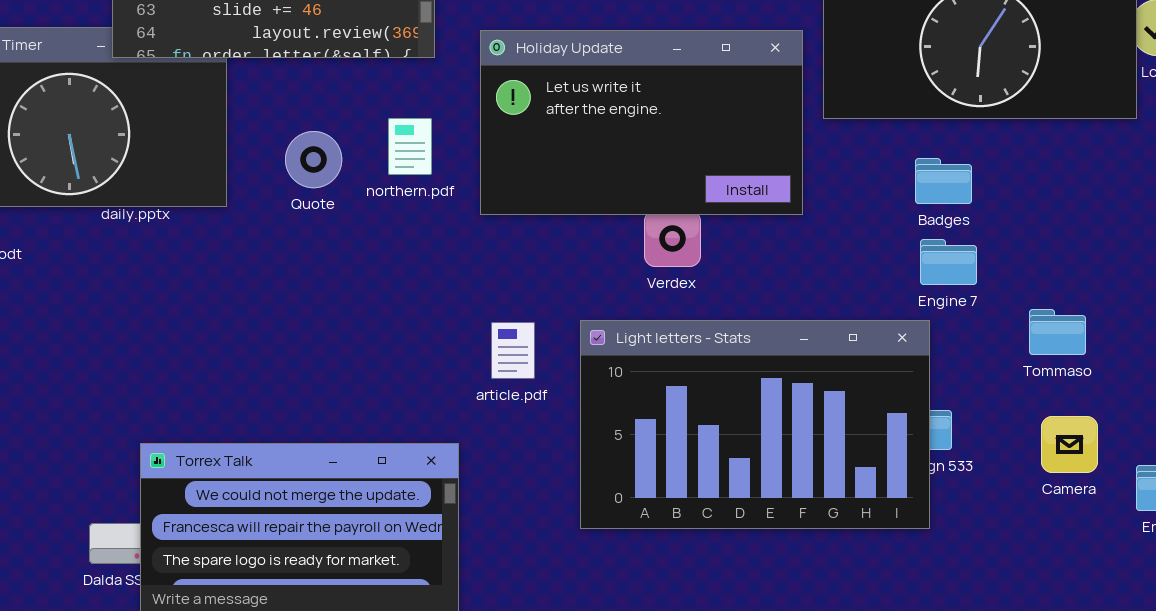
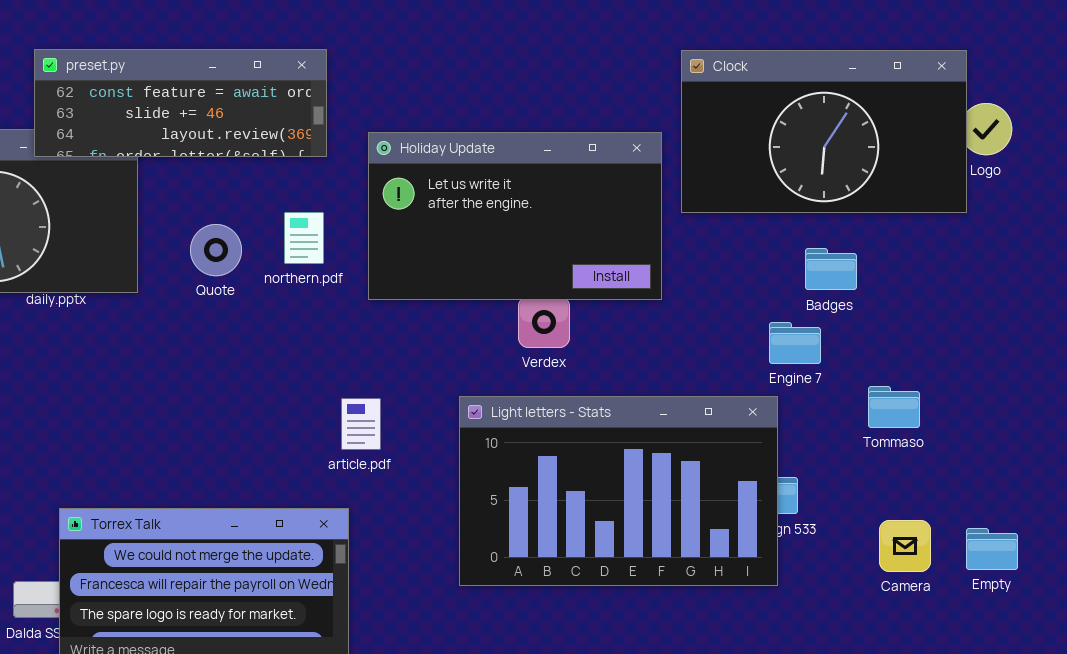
Badges: [915,158,972,204] -> [805,248,857,290], moved
article.pdf: [491,322,535,379] -> [341,398,381,450], moved
Camera: [1041,416,1098,473] -> [879,520,931,572], moved

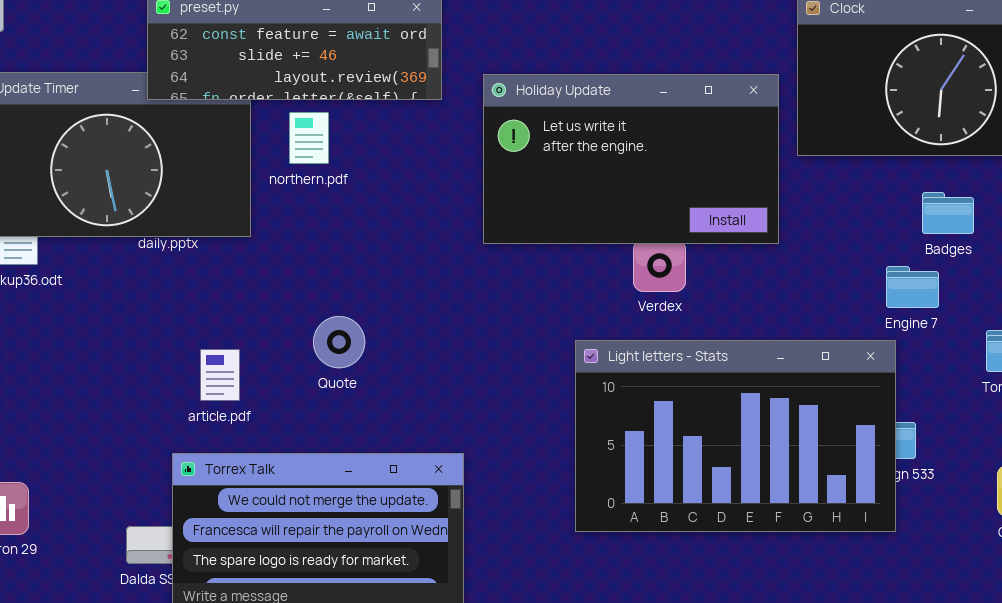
northern.pdf: [284,212,324,264] -> [289,112,329,164], moved
Quote: [190,224,242,276] -> [313,316,365,368], moved
article.pdf: [341,398,381,450] -> [200,349,240,401], moved

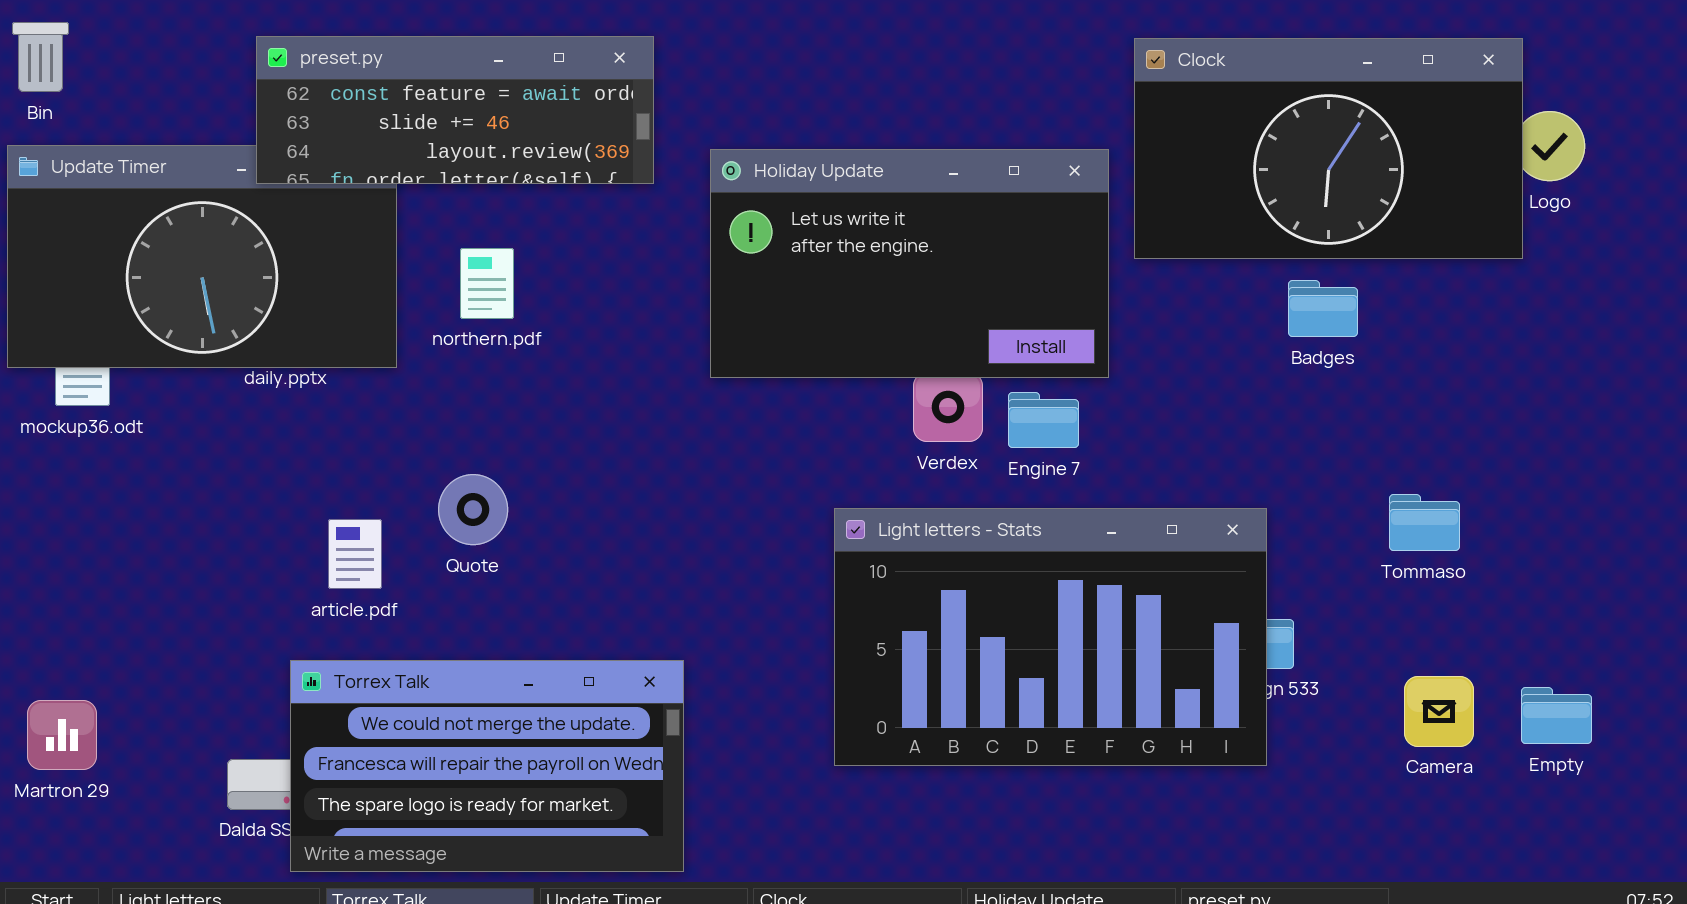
northern.pdf: [289,112,329,164] -> [460,248,514,319], moved
Badges: [922,192,974,234] -> [1288,280,1358,337], moved
Engine 7: [886,266,939,308] -> [1008,392,1079,448], moved
Quote: [313,316,365,368] -> [438,474,508,545], moved

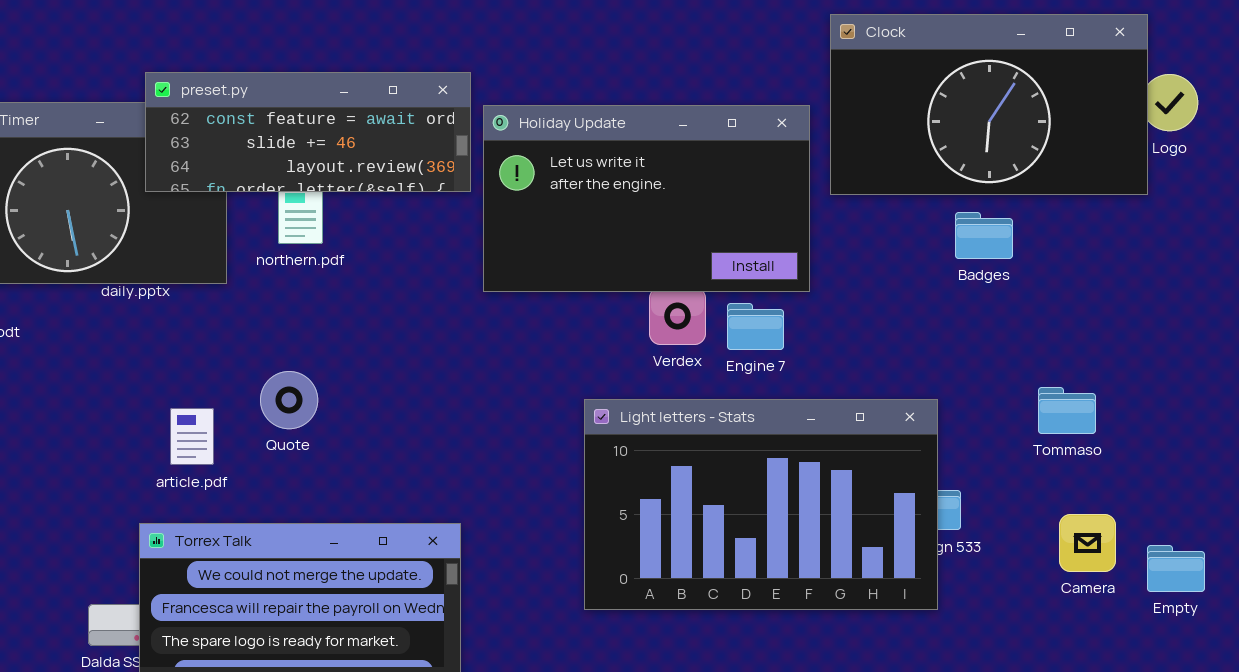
preset.py: [256,36,654,184] -> [145,72,471,192], moved
Camera: [1404,676,1474,747] -> [1059,514,1116,572], moved

